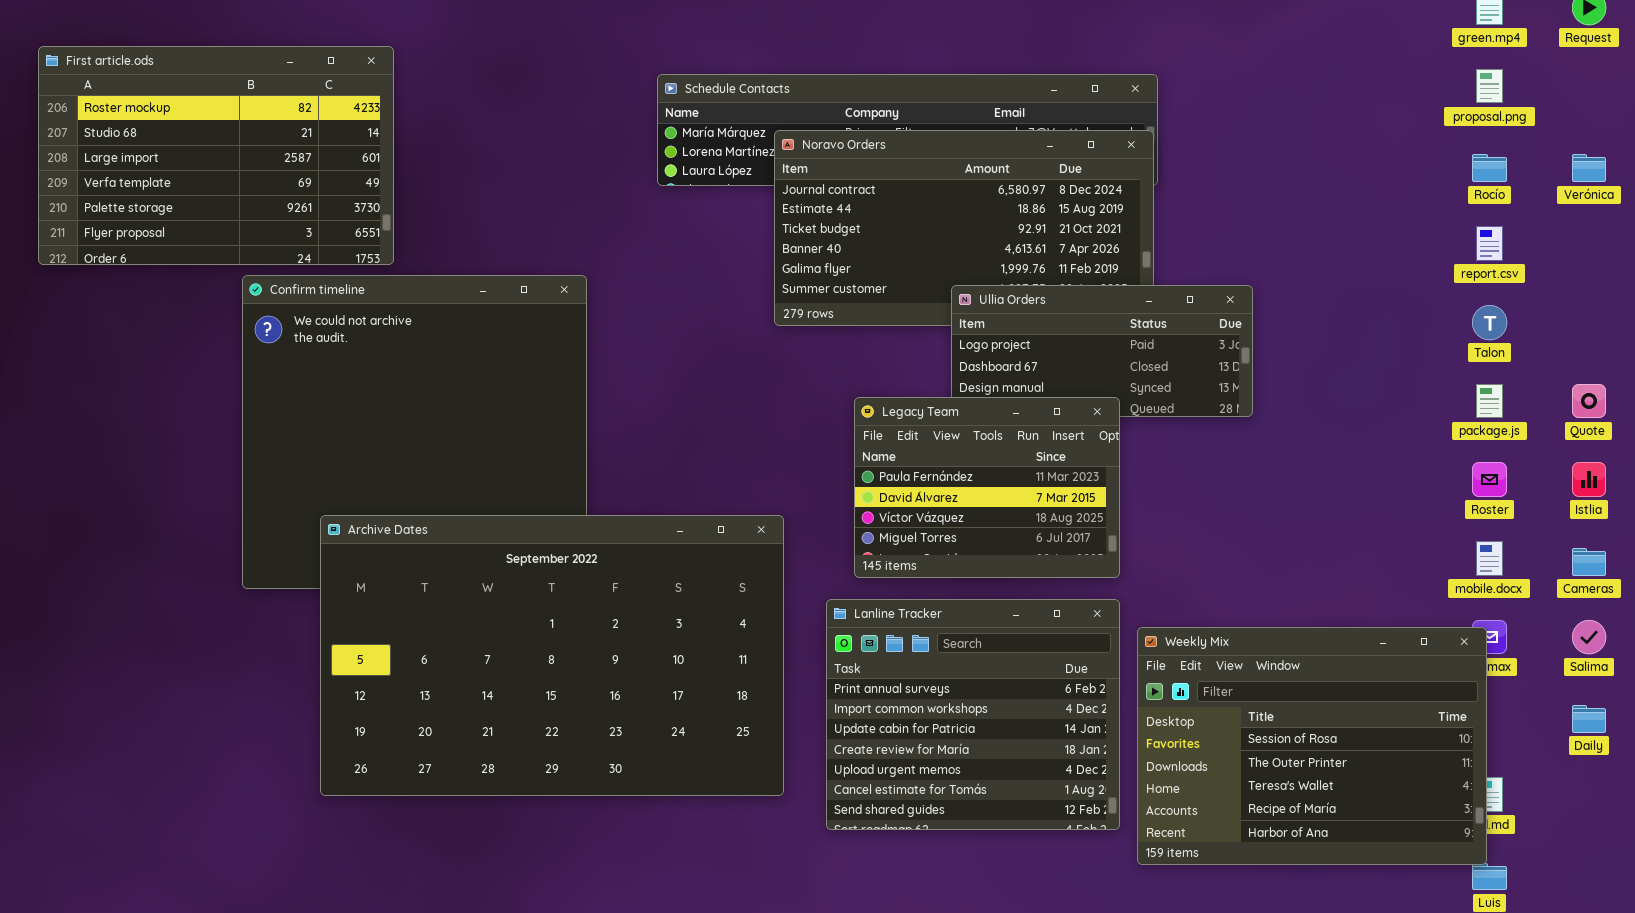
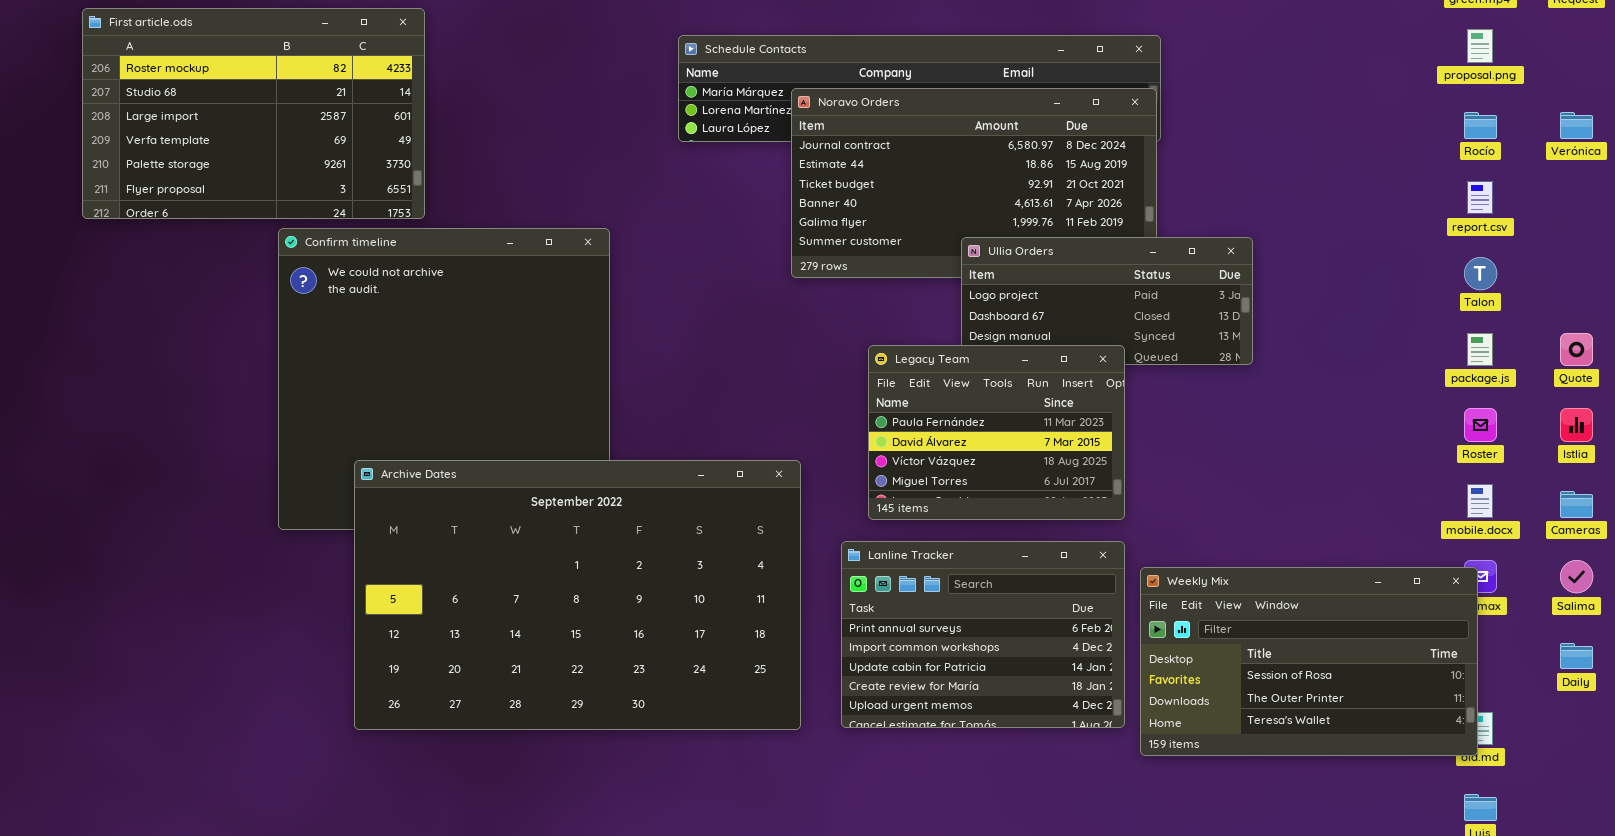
Lanline Tracker: [826,599,1120,830] -> [841,541,1125,728], resized
Weekly Mix: [1137,627,1487,865] -> [1140,567,1478,756], resized

